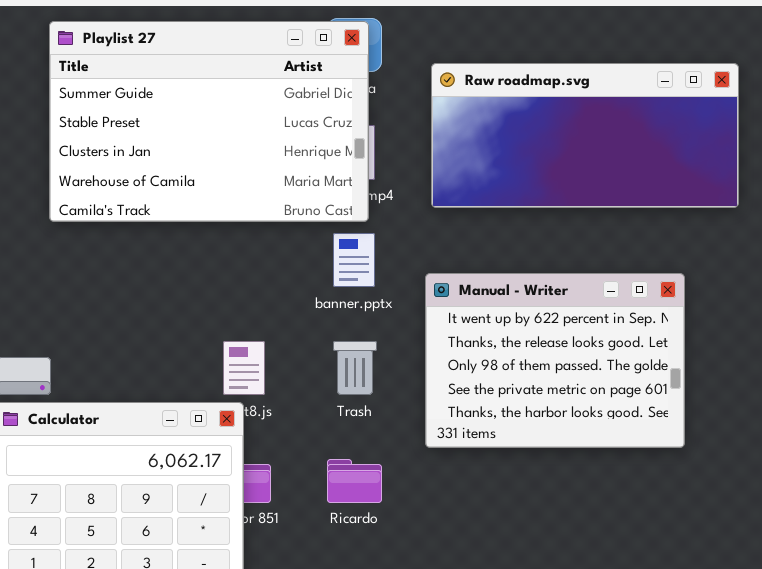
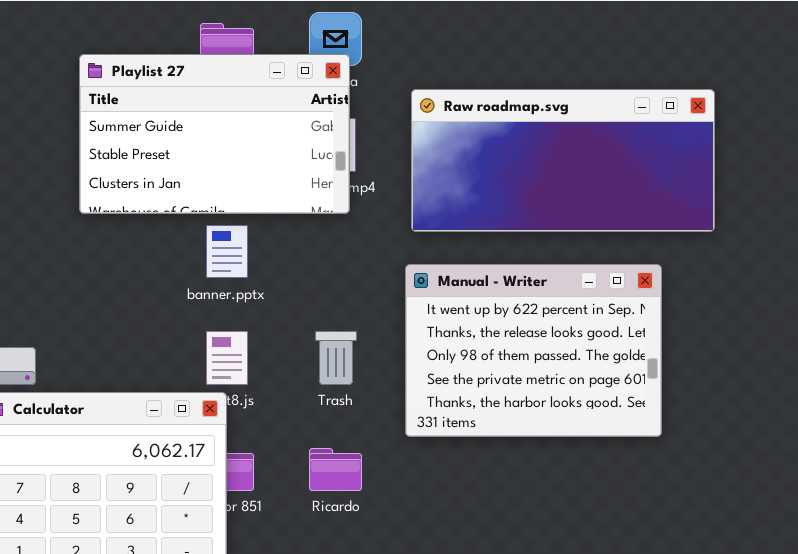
Playlist 27: [49,21,369,222] -> [79,54,350,214], resized
Raw roadmap.svg: [431,63,739,208] -> [411,89,715,232], moved
banner.pptx: [333,233,375,287] -> [206,225,248,278], moved

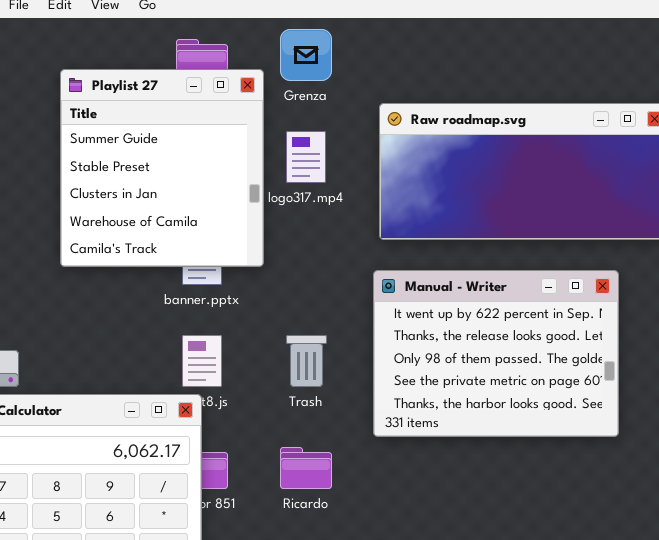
Playlist 27: [79,54,350,214] -> [60,69,264,267], resized

